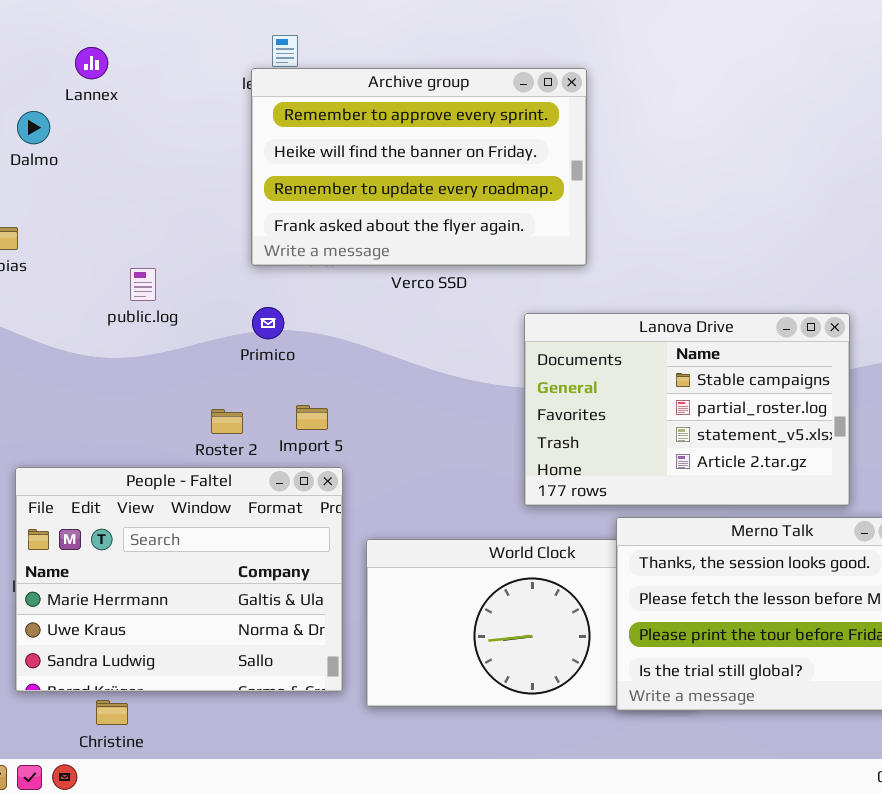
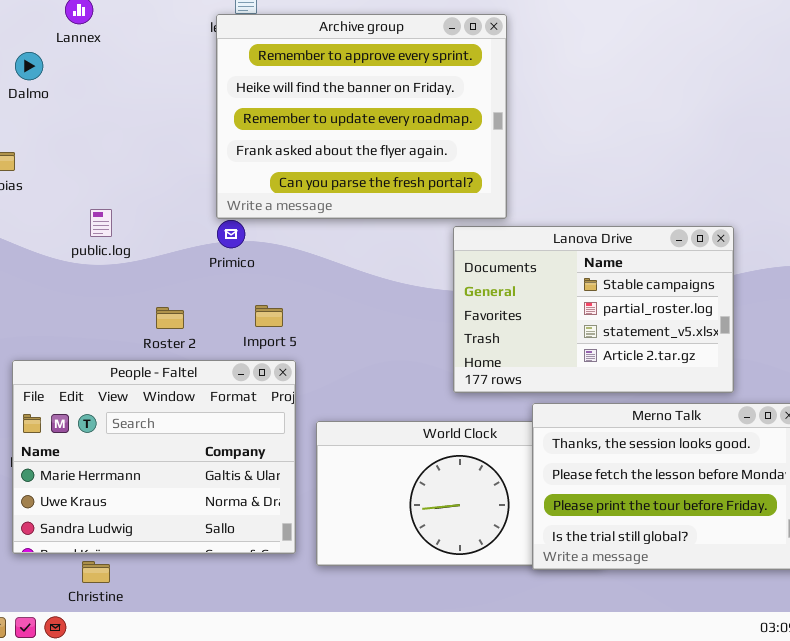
Archive group: [251,68,587,266] -> [216,14,507,219], resized
public.log: [130,268,156,301] -> [90,209,112,237], moved
Roster 2: [211,409,243,434] -> [156,307,184,329], moved

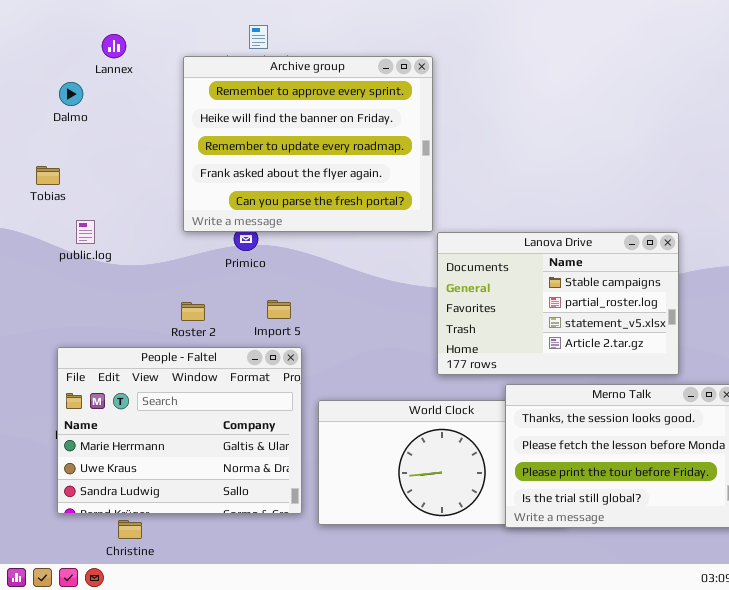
Archive group: [216,14,507,219] -> [183,56,433,232], moved
public.log: [90,209,112,237] -> [76,220,95,244], moved

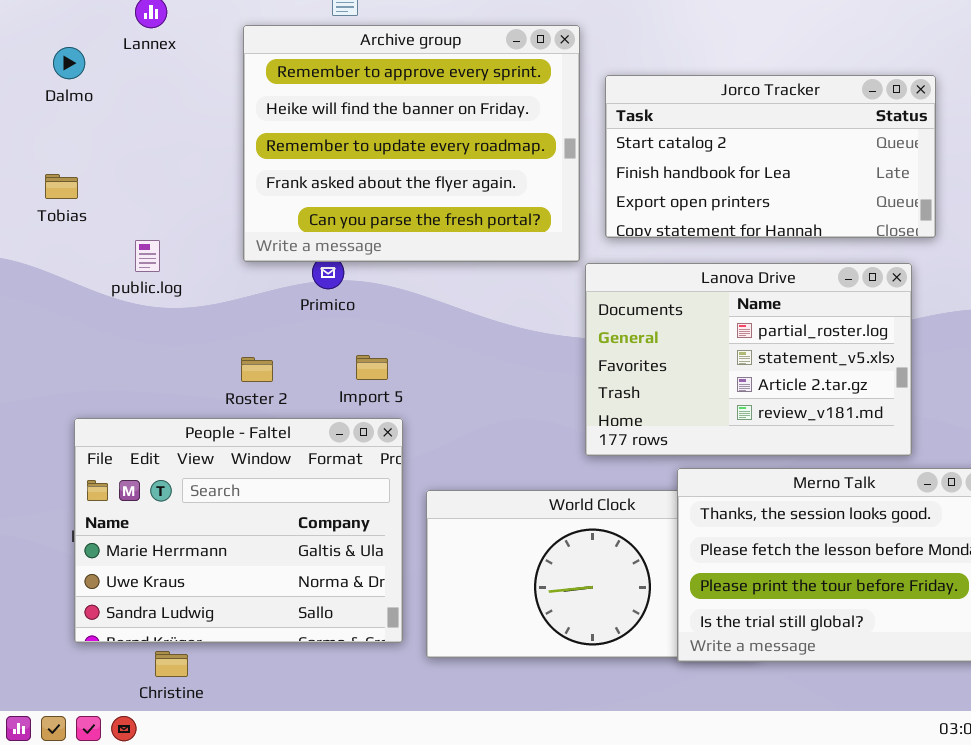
Dalmo: [59,82,83,106] -> [53,47,85,79], moved
Jorco Tracker: none -> [605,75,936,238], opened
public.log: [76,220,95,244] -> [135,240,160,272], moved
Lanova Drive: [437,232,679,375] -> [585,263,912,456], scrolled down 1 row

